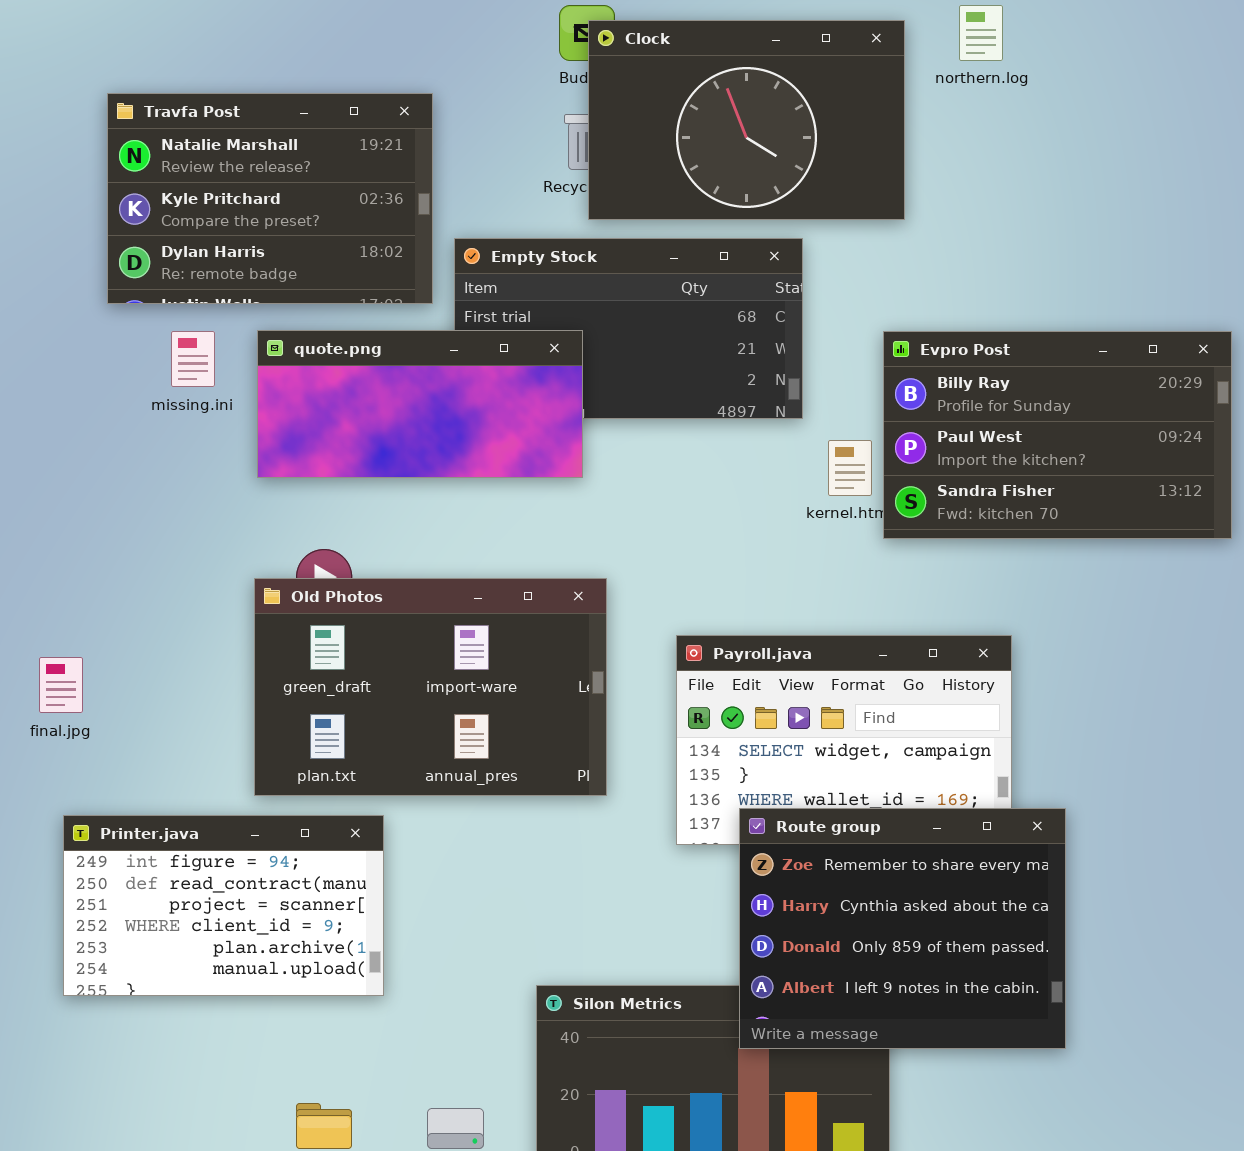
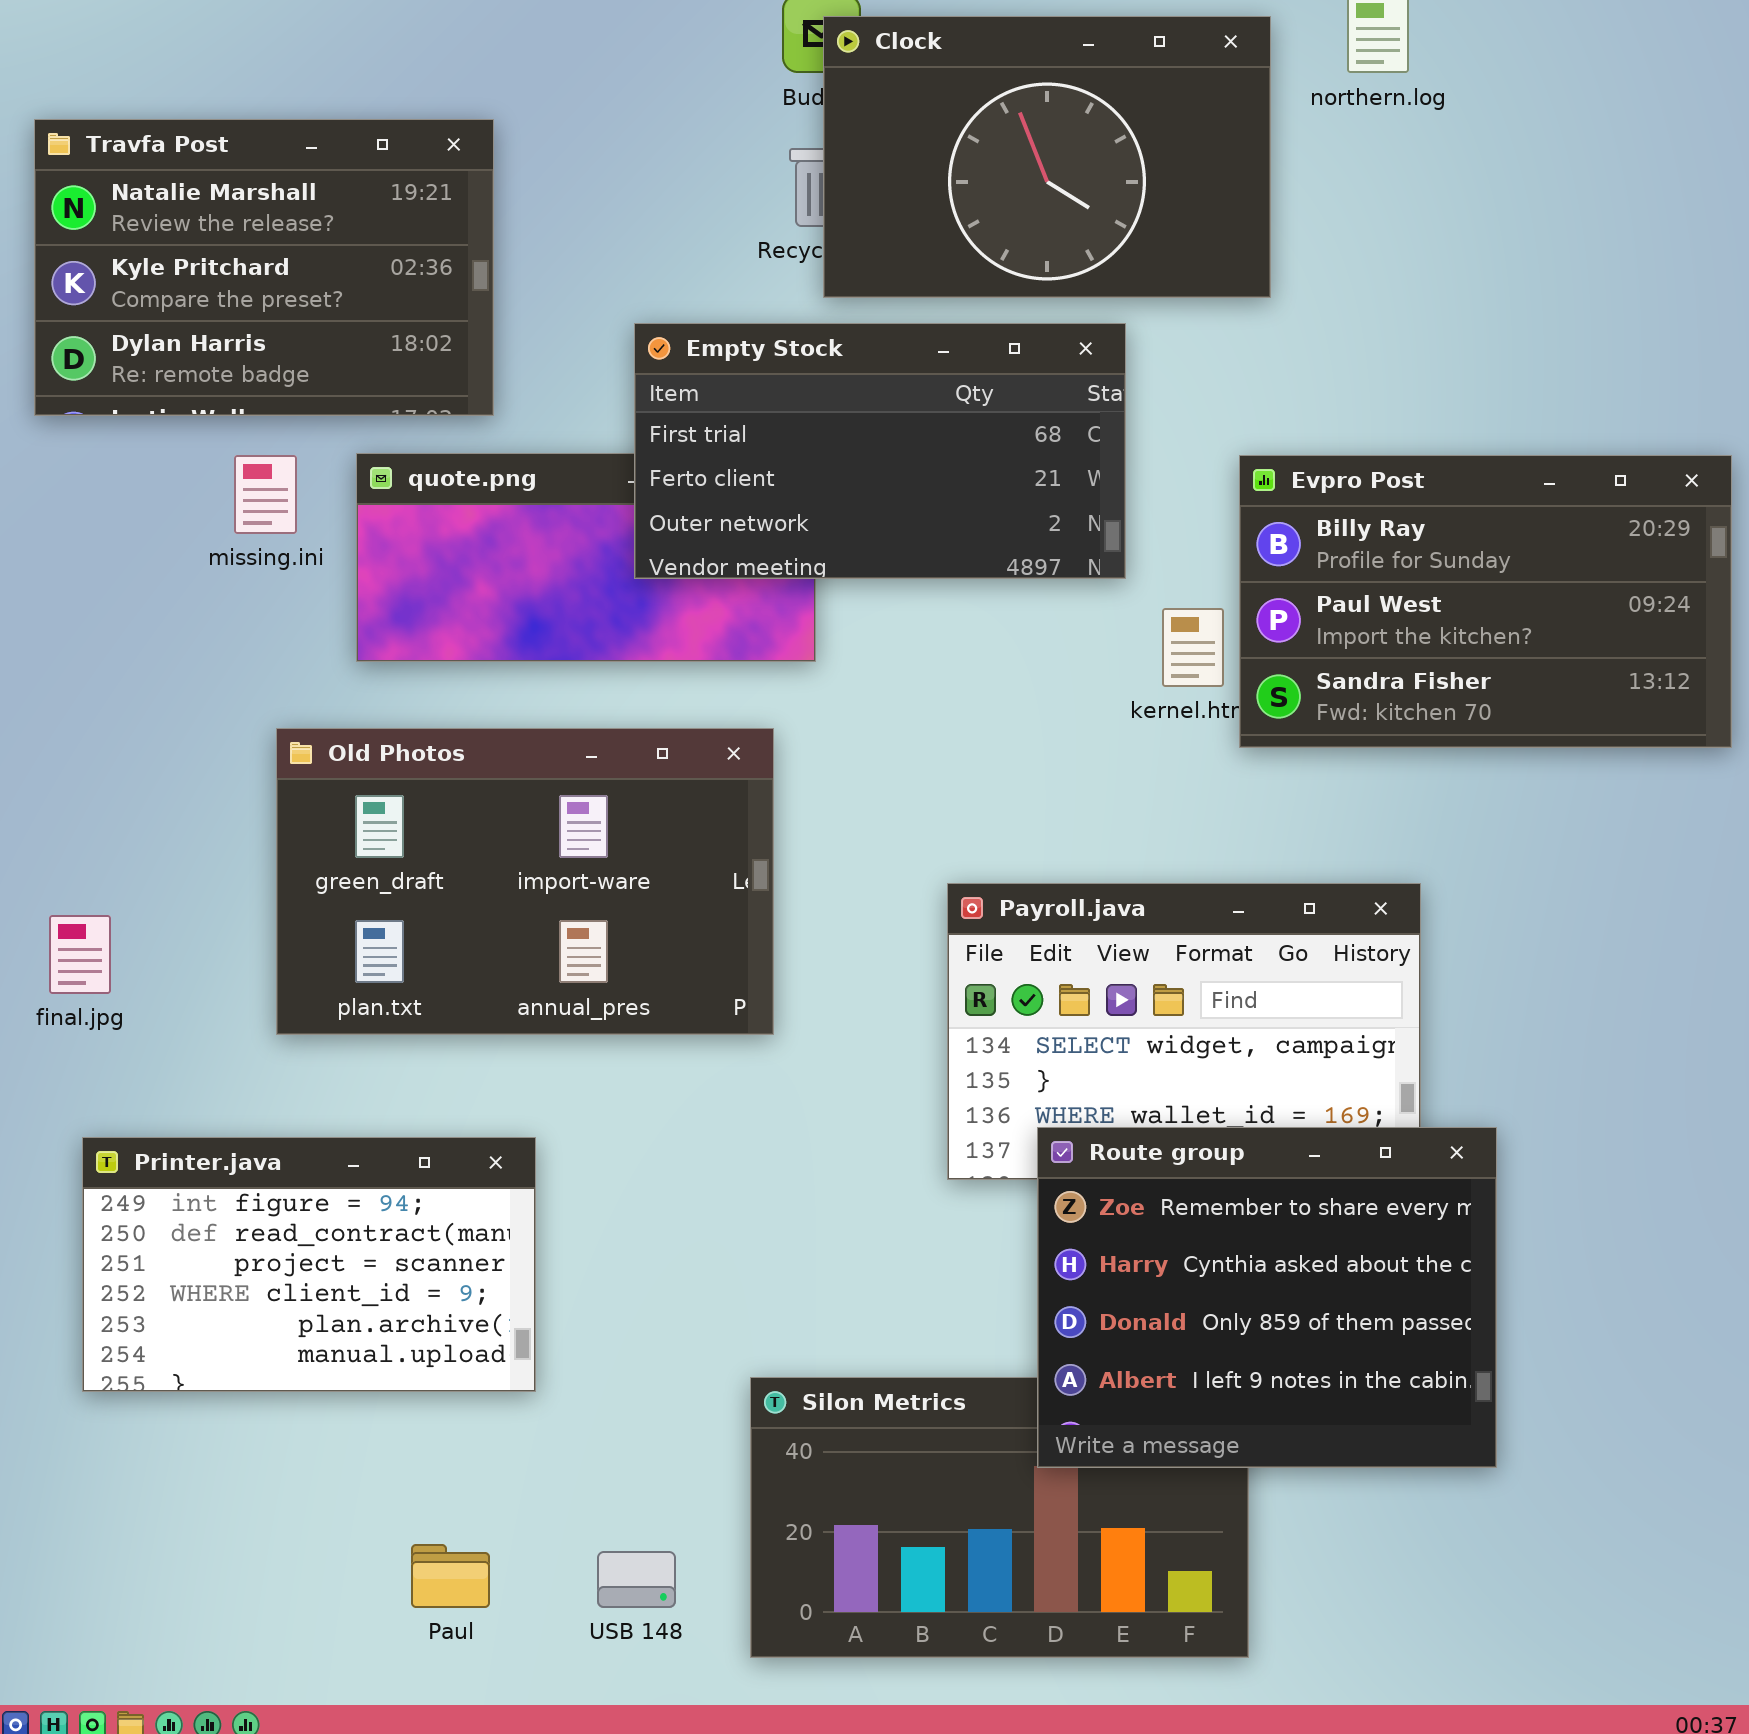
Travfa Post: [107,93,433,304] -> [34,119,494,416], moved
Empty Stock: [454,238,803,419] -> [634,323,1126,579], raised
Old Photos: [254,578,607,796] -> [276,728,774,1035], moved

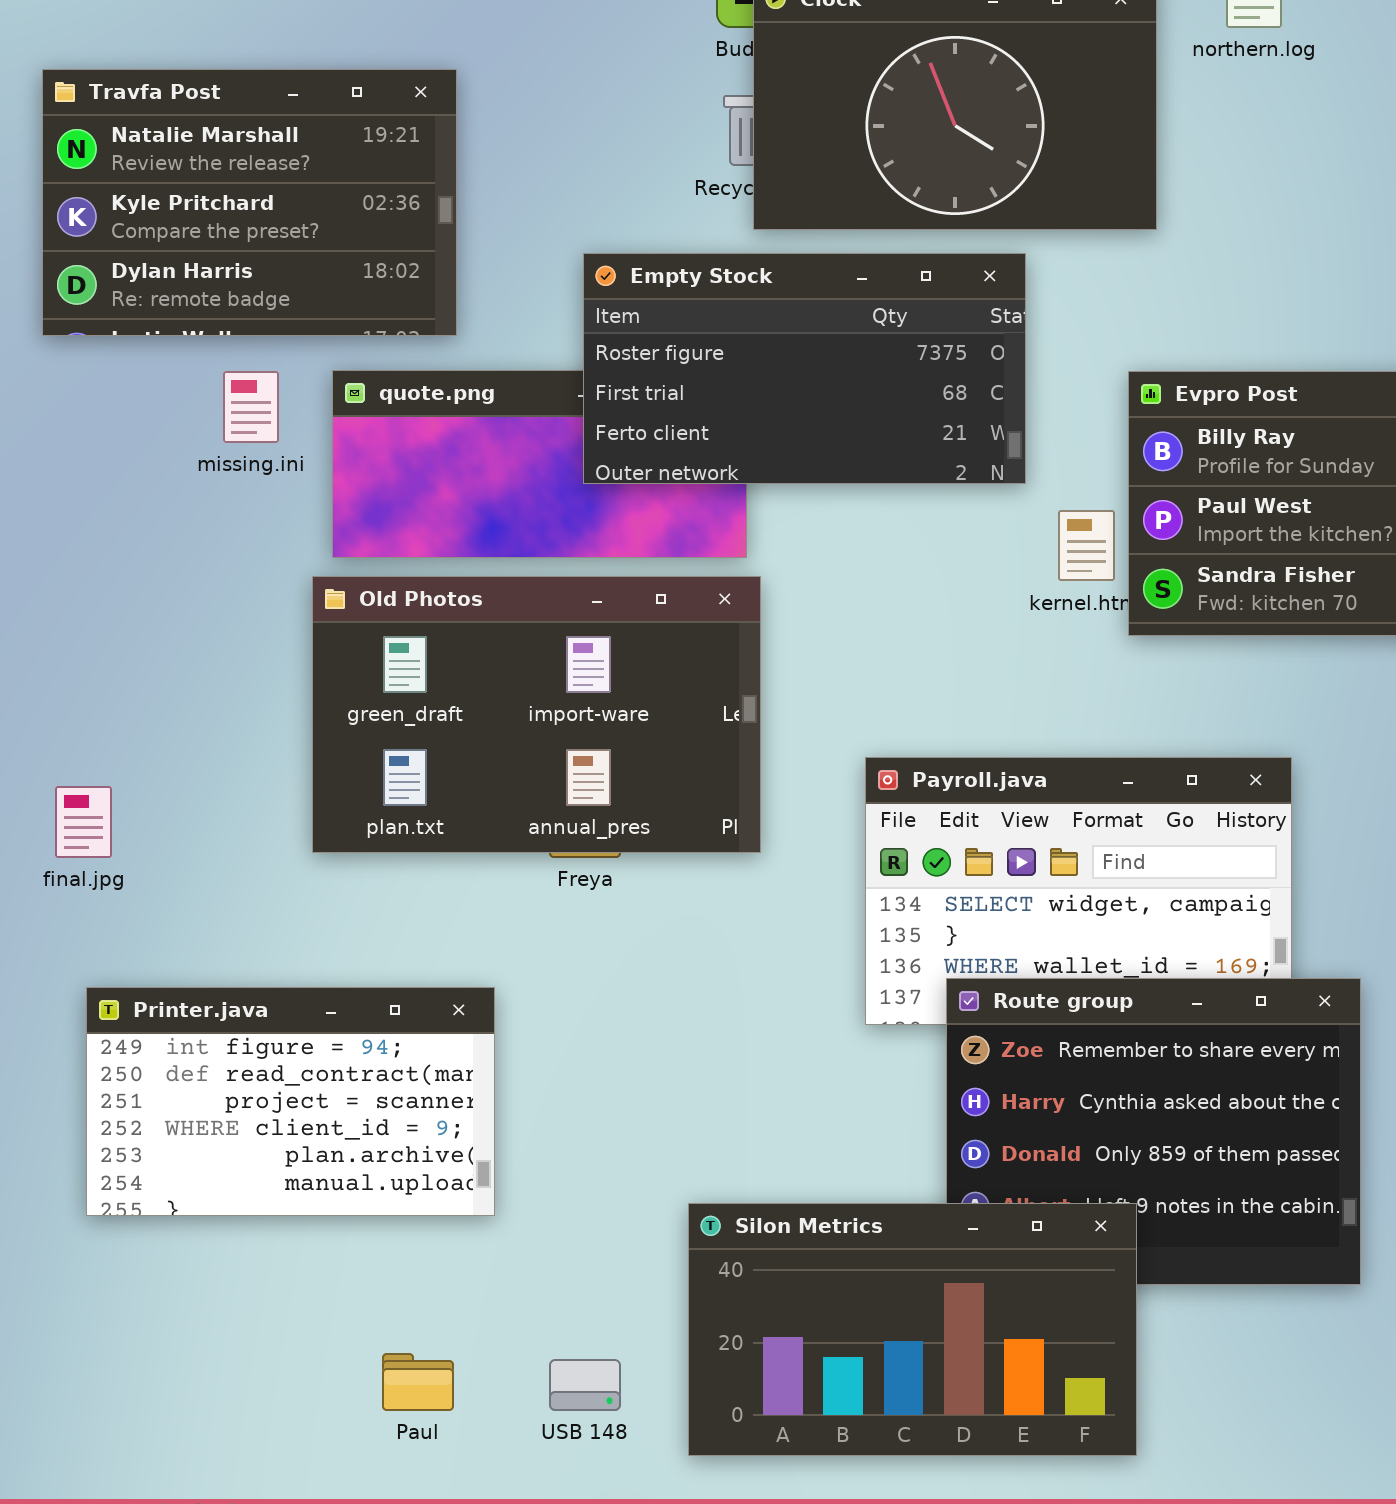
Empty Stock: [634,323,1126,579] -> [583,253,1026,484], scrolled up 1 row
Old Photos: [276,728,774,1035] -> [312,576,761,853], moved
Silon Metrics: [750,1377,1249,1658] -> [688,1203,1137,1456], raised

